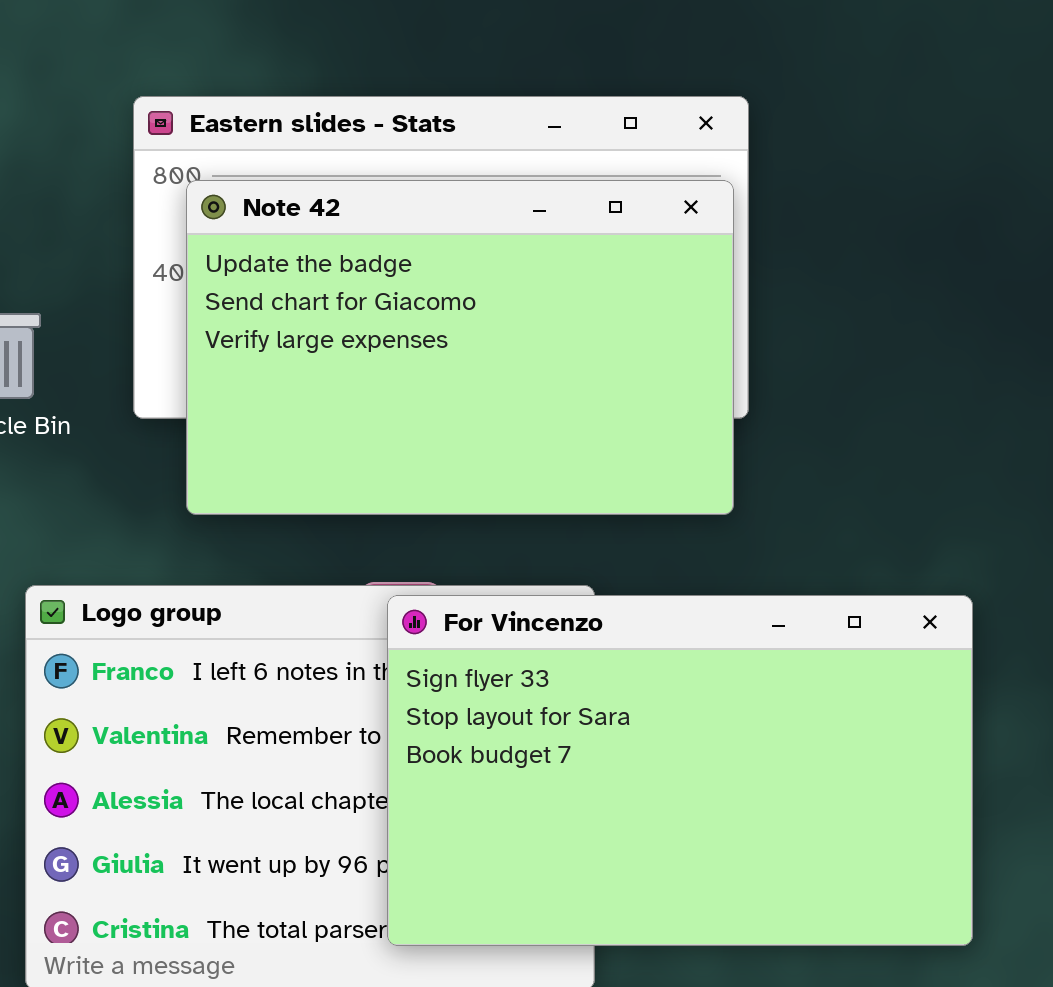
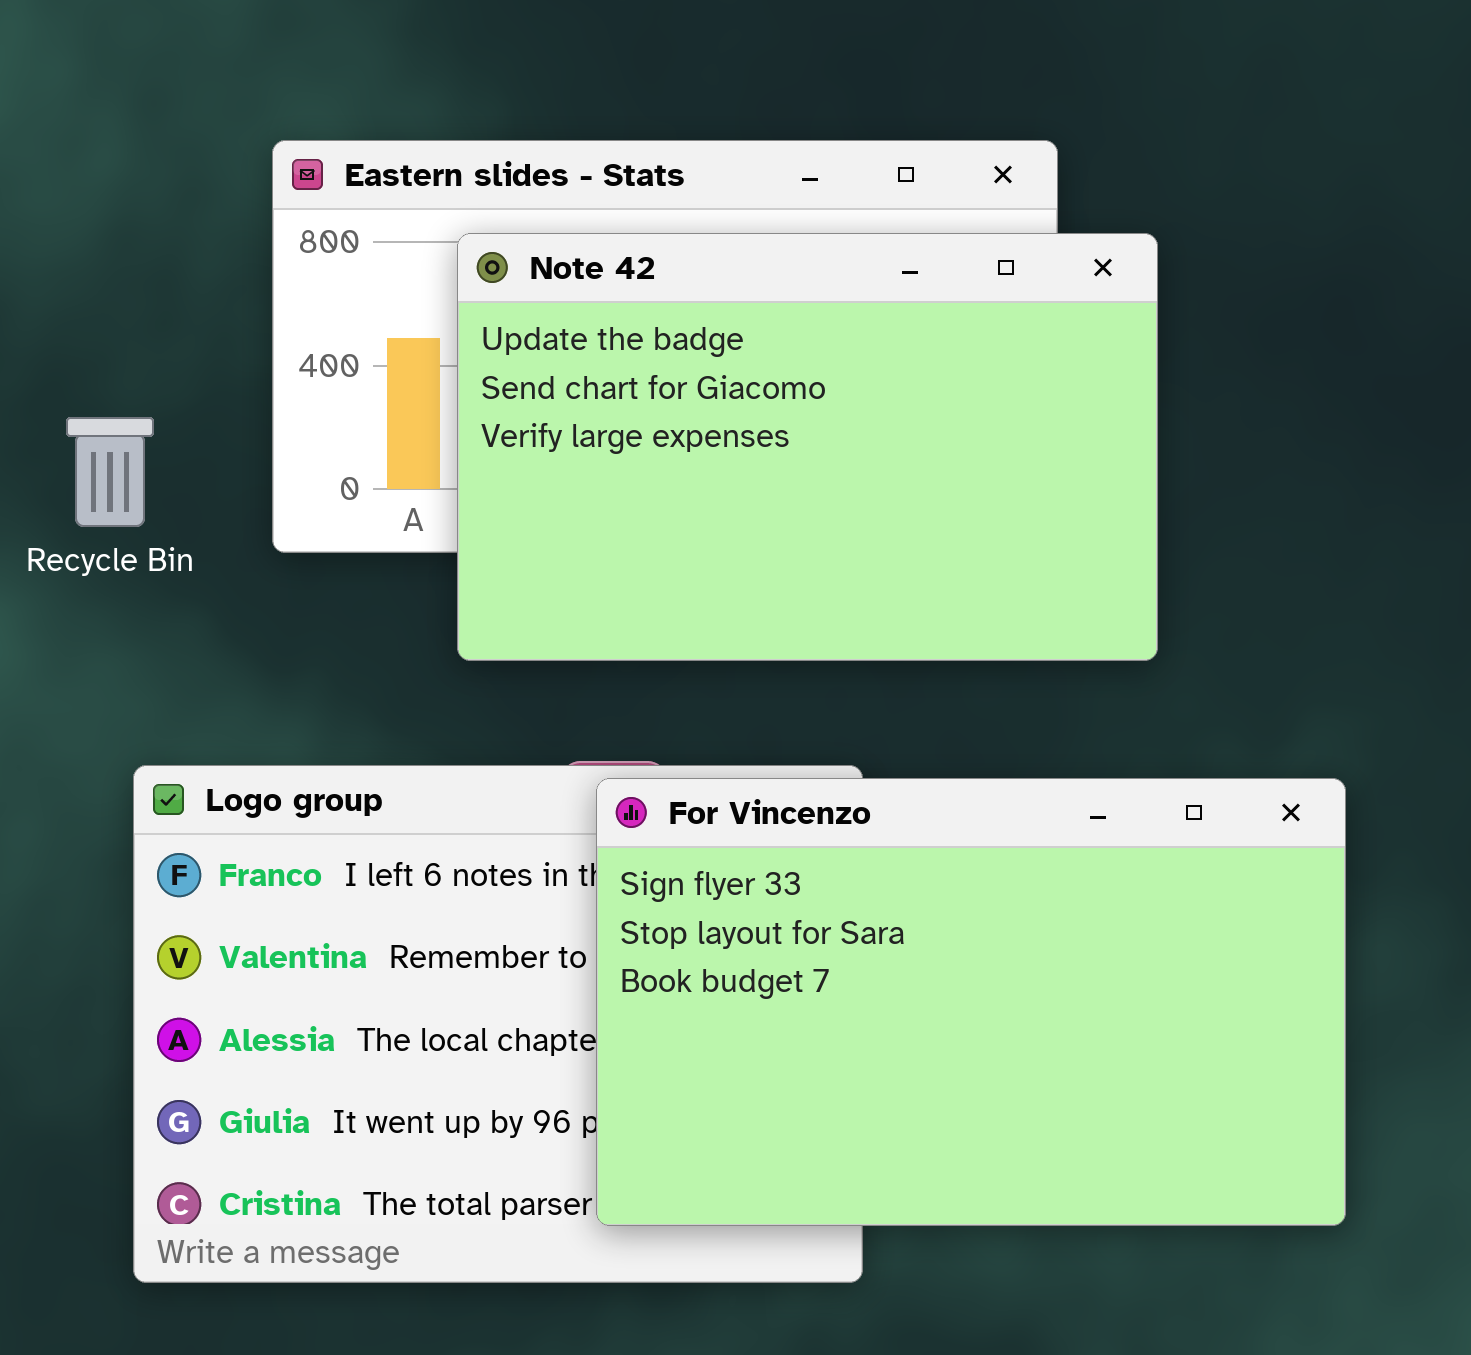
Note 42: [186,180,734,515] -> [457,233,1158,661], moved

